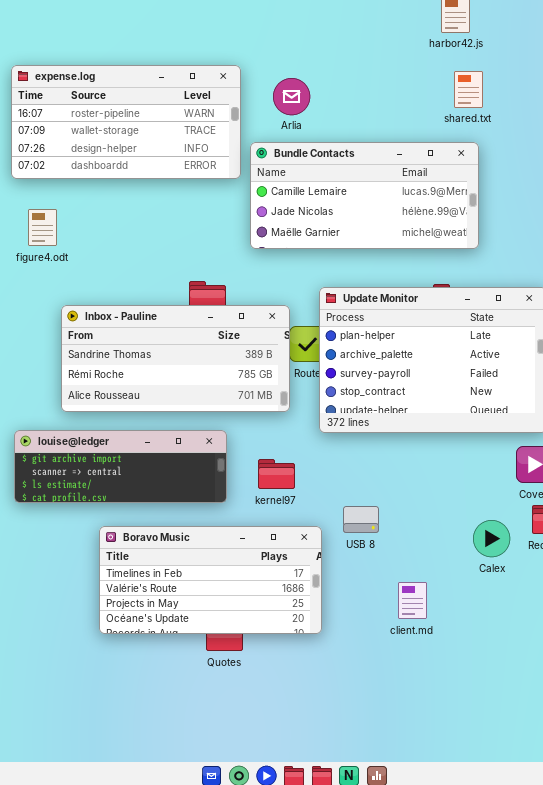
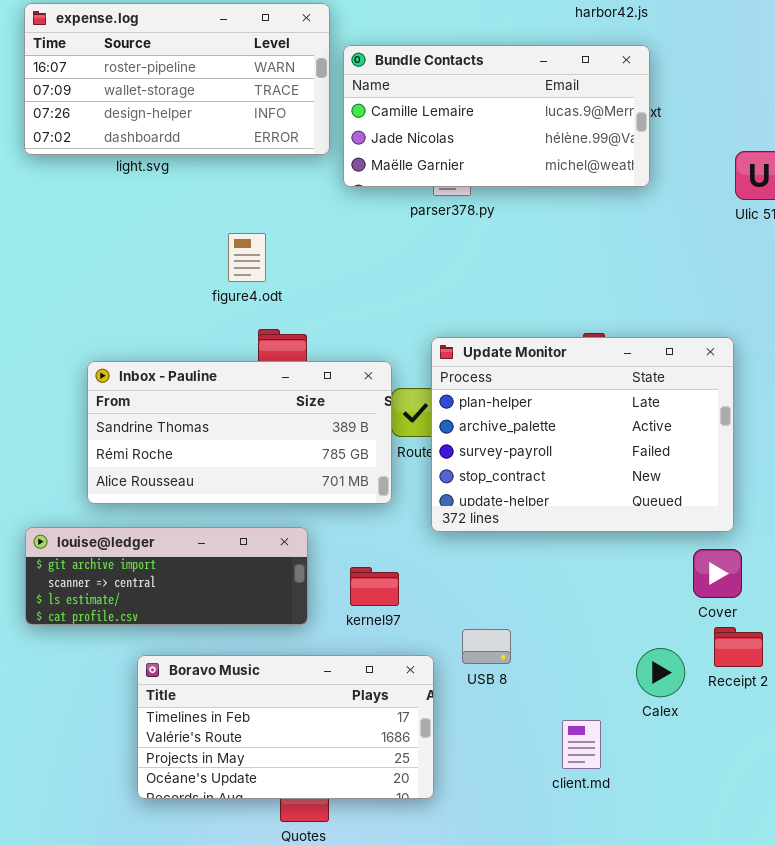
expense.log: [11,65,241,179] -> [24,3,330,155], moved
Bundle Contacts: [250,142,479,249] -> [343,45,650,187], moved
figure4.odt: [28,209,57,246] -> [228,233,266,282], moved
client.md: [398,582,427,619] -> [562,720,601,769], moved

